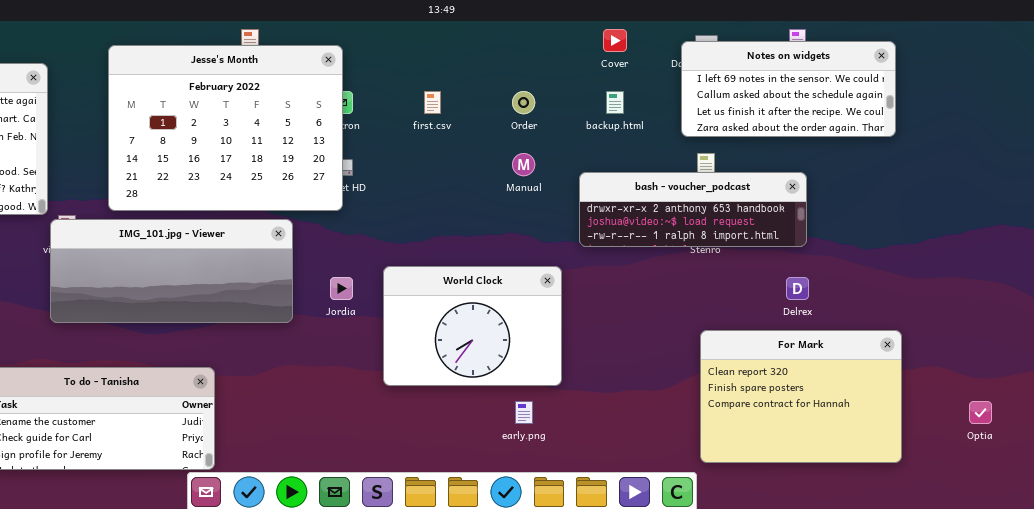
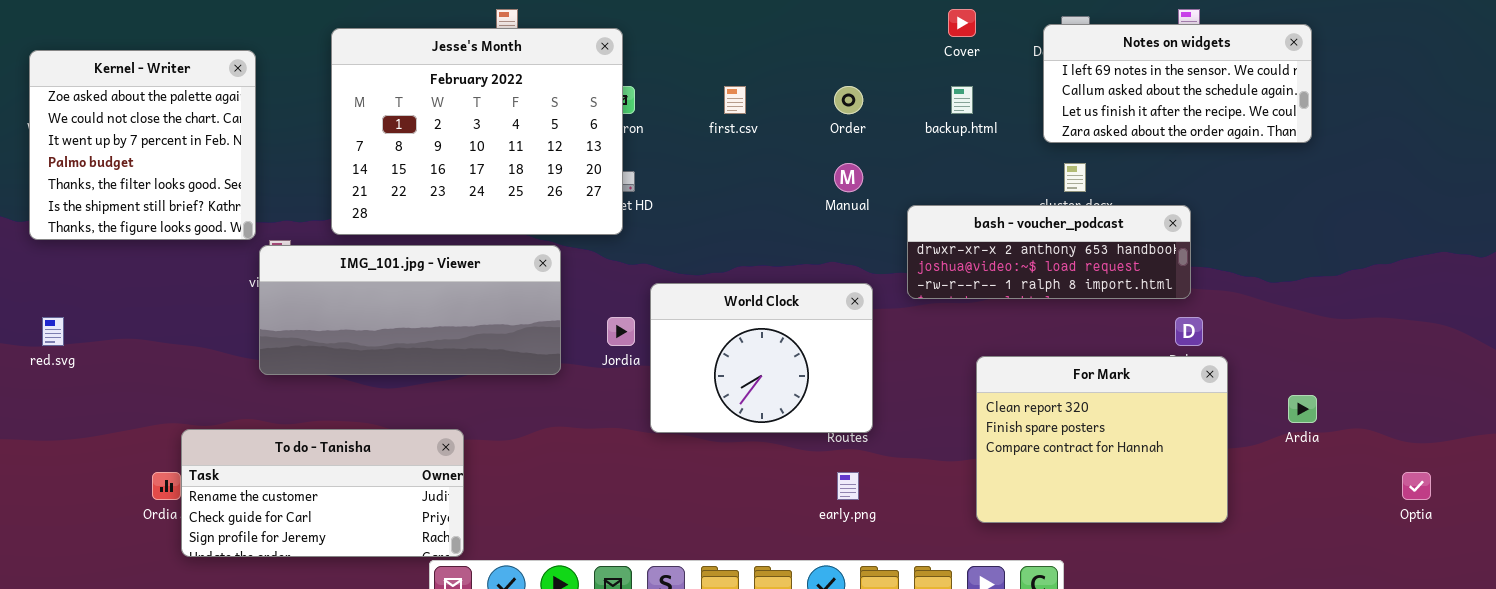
bash - voucher_podcast: [579,172,807,247] -> [907,205,1191,299], moved
World Clock: [383,266,562,386] -> [650,283,873,433], moved
For Mark: [700,330,902,463] -> [976,356,1228,523], moved

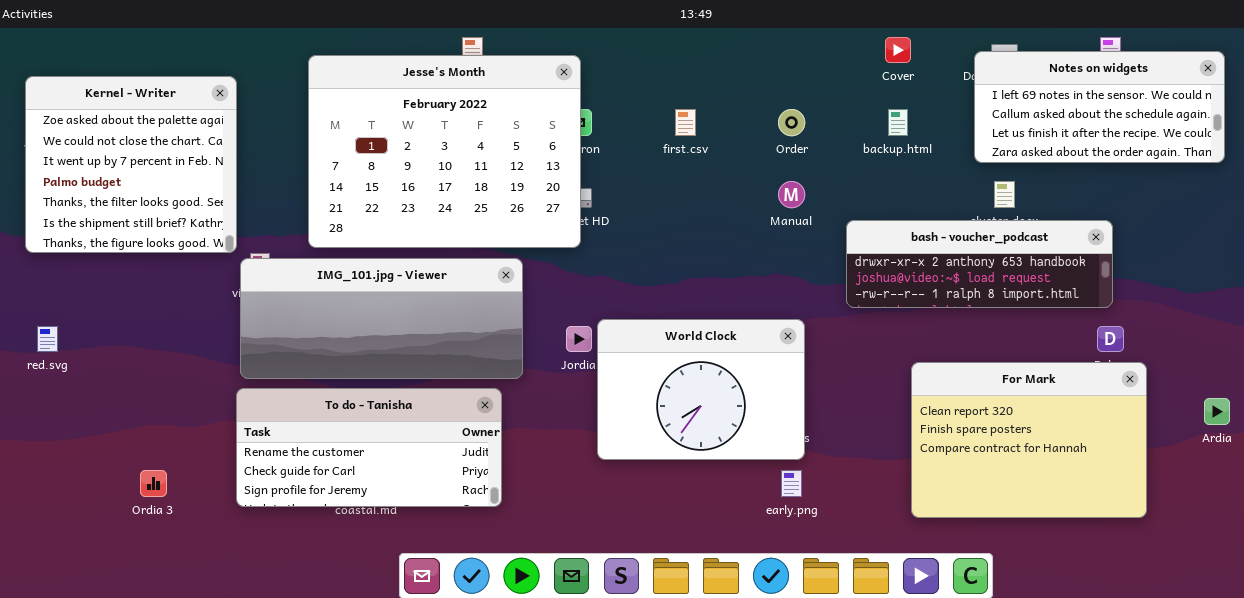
World Clock: [650,283,873,433] -> [597,319,805,460], moved
To do - Tanisha: [181,429,464,557] -> [236,388,502,507], moved

